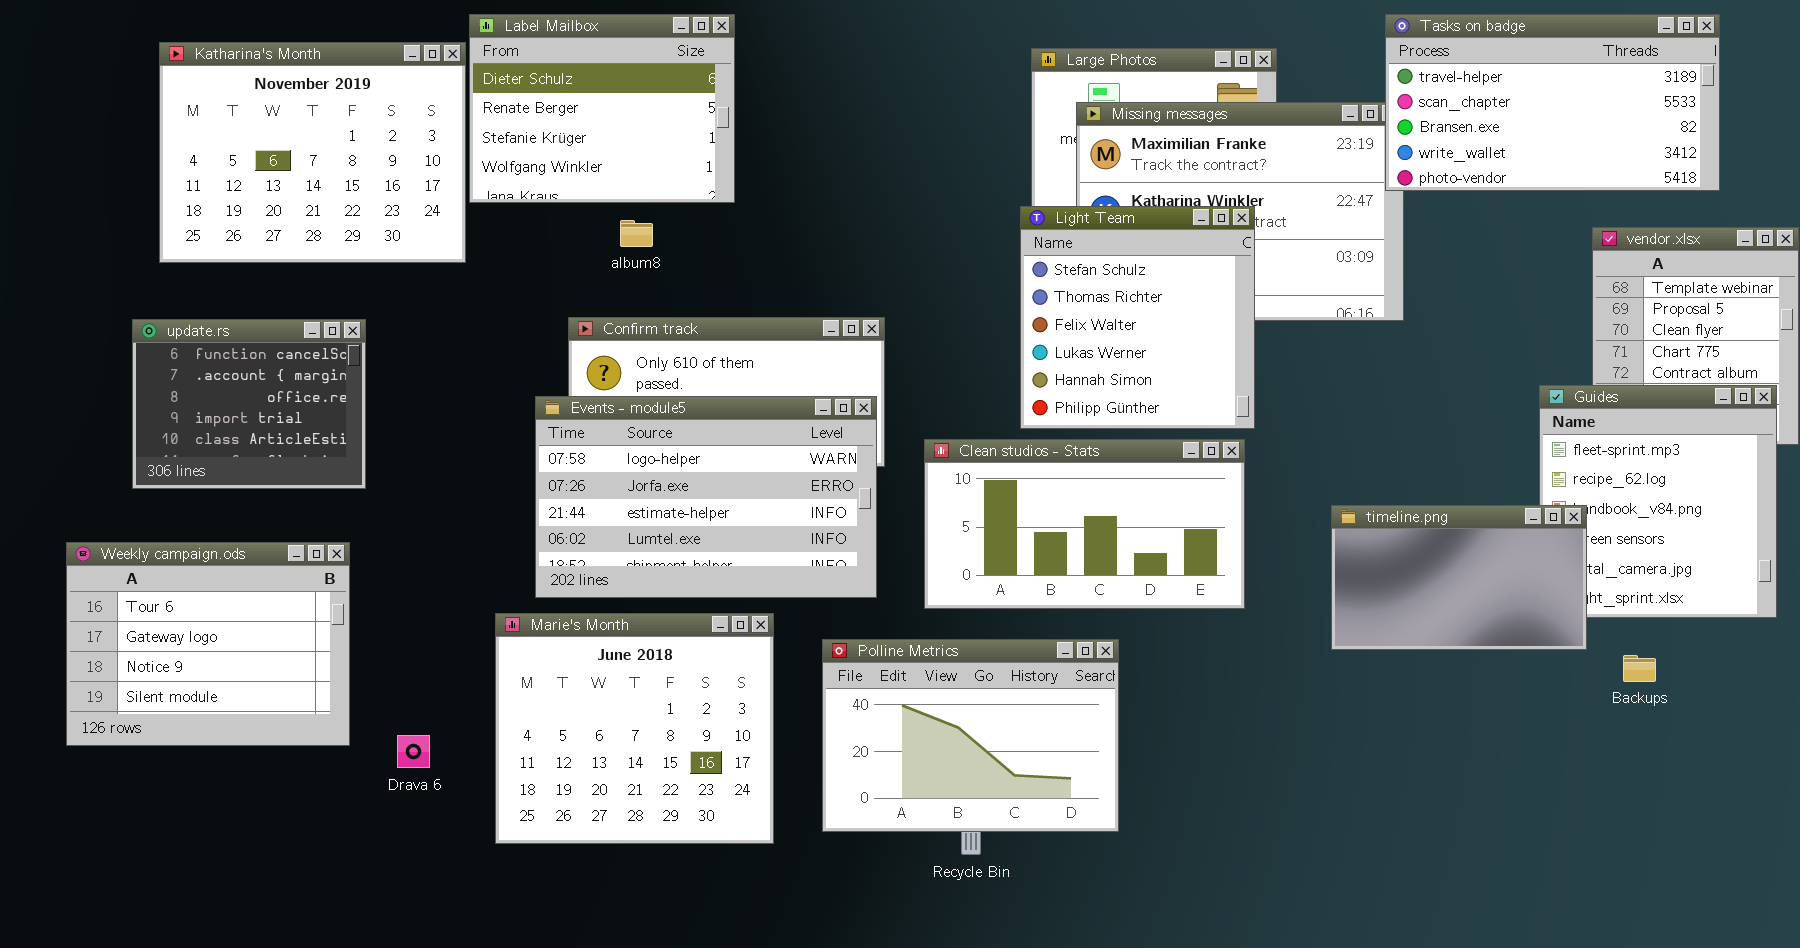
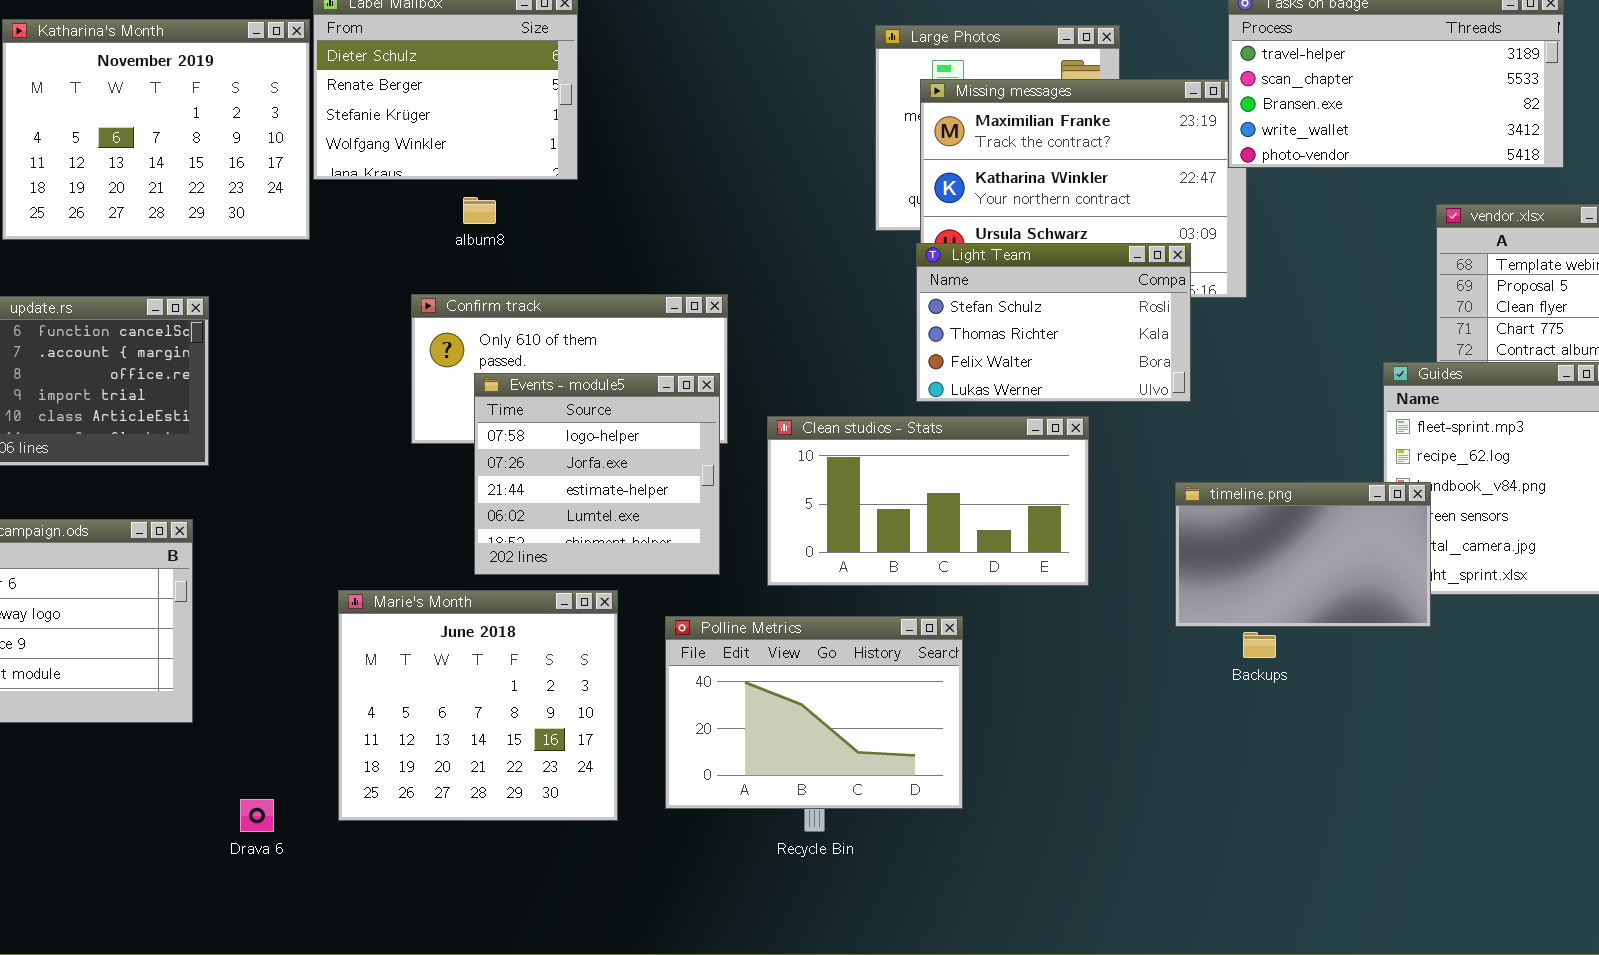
Light Team: [1020,206,1255,429] -> [916,243,1191,402], moved, resized
Events - module5: [535,396,877,598] -> [474,373,720,575], resized
Backups: [1623,655,1656,682] -> [1243,632,1276,658], moved
Drava 6: [397,735,430,768] -> [240,799,274,832], moved

